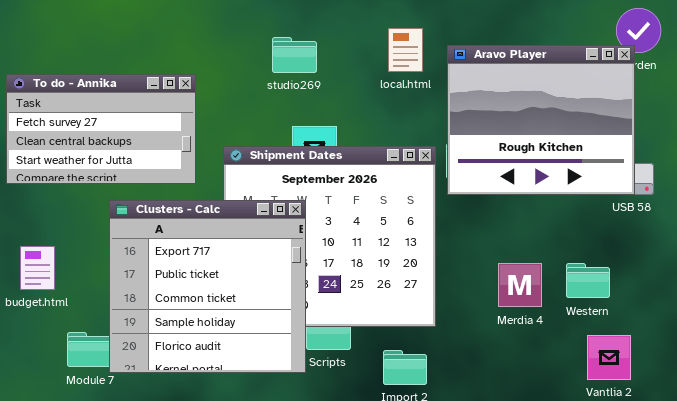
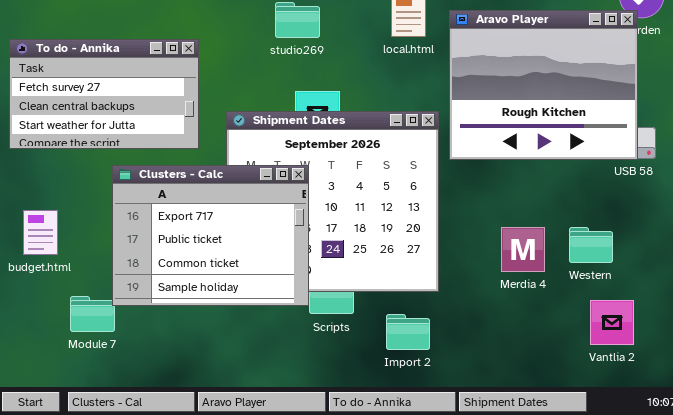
Clusters - Calc: [109,200,306,373] -> [112,165,309,306], resized

